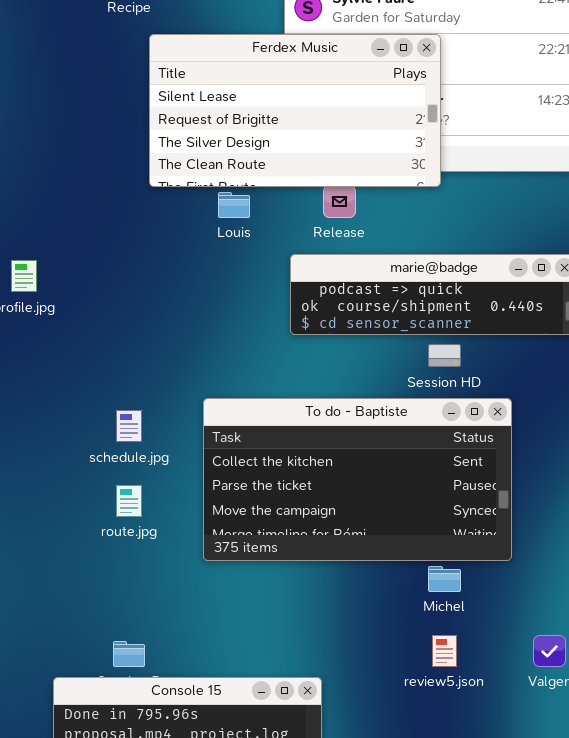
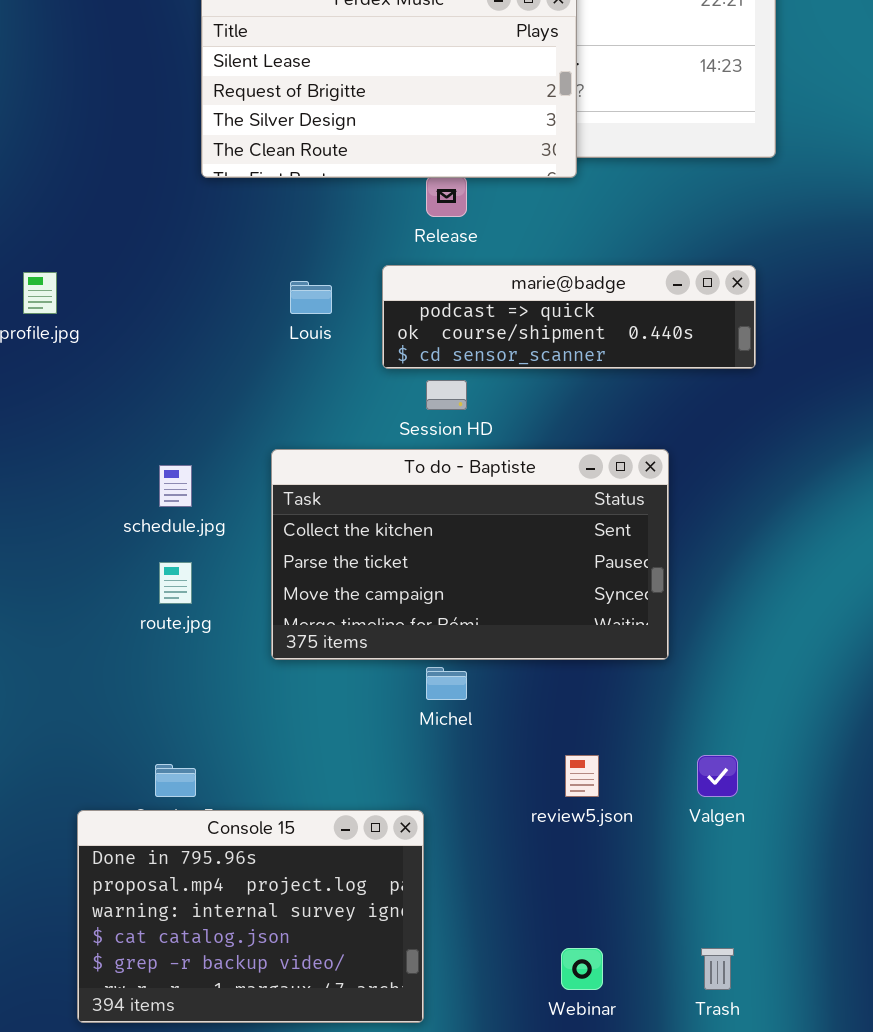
Louis: [218,192,250,218] -> [290,281,332,314], moved
Session HD: [428,344,461,367] -> [426,380,467,410], moved
Michel: [428,566,461,592] -> [426,667,467,700], moved

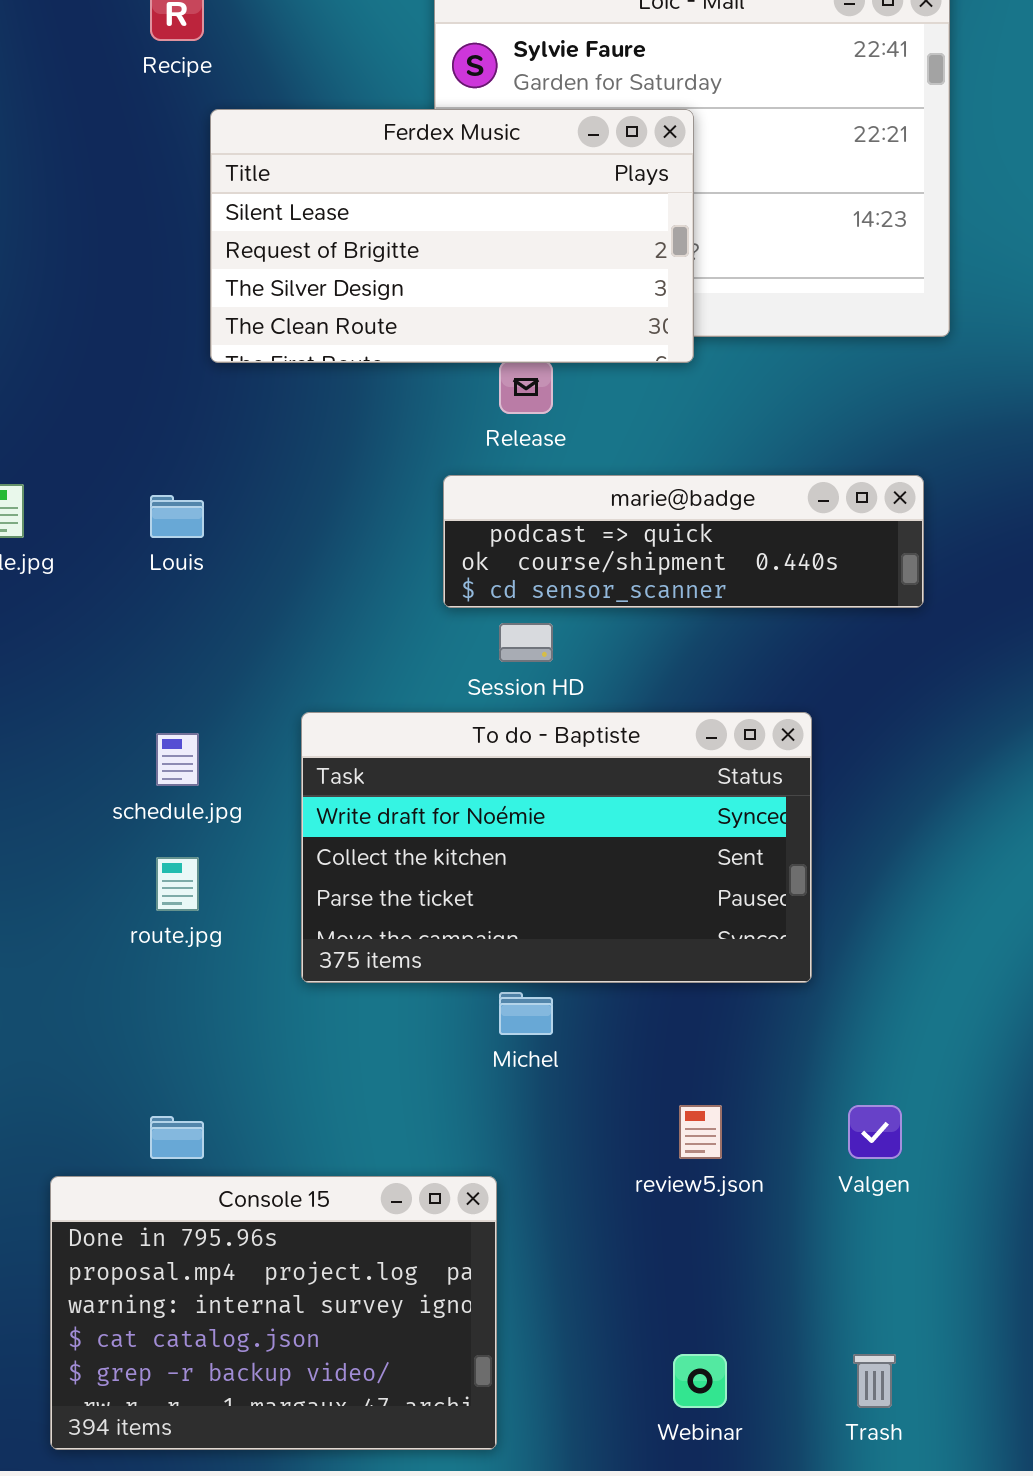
Louis: [290,281,332,314] -> [150,495,204,538], moved
To do - Baptiste: [271,449,669,660] -> [301,712,812,983], scrolled up 1 row

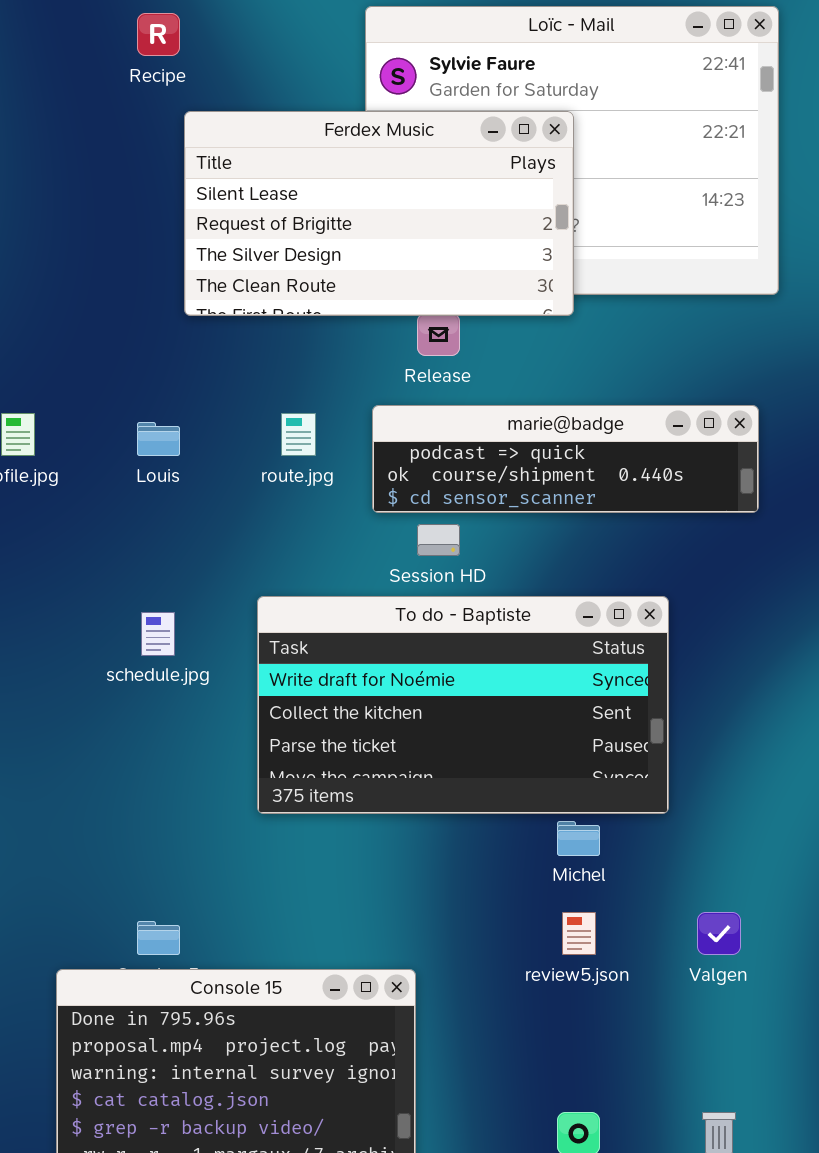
route.jpg: [156,857,199,911] -> [281,413,316,456], moved
Michel: [499,992,553,1035] -> [557,821,600,856], moved

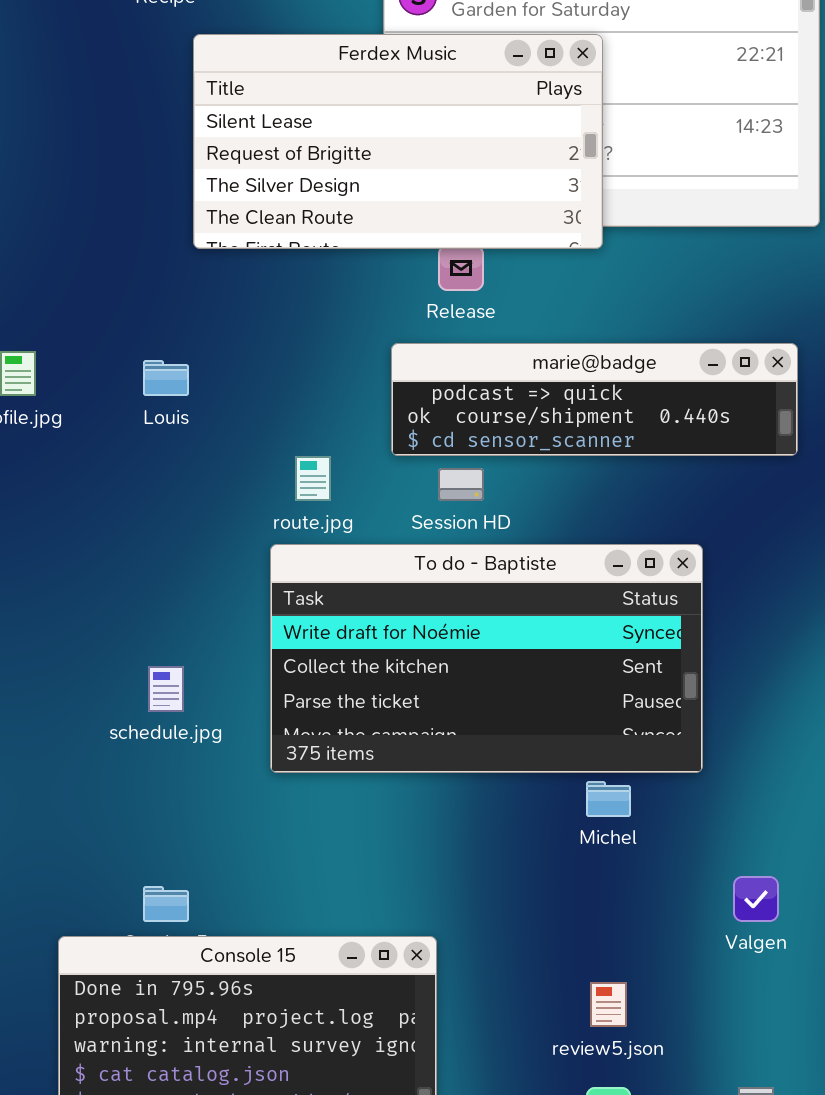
route.jpg: [281,413,316,456] -> [295,456,331,501], moved
schedule.jpg: [141,612,175,656] -> [148,666,184,712], moved
review5.json: [562,912,596,955] -> [590,982,627,1027], moved

